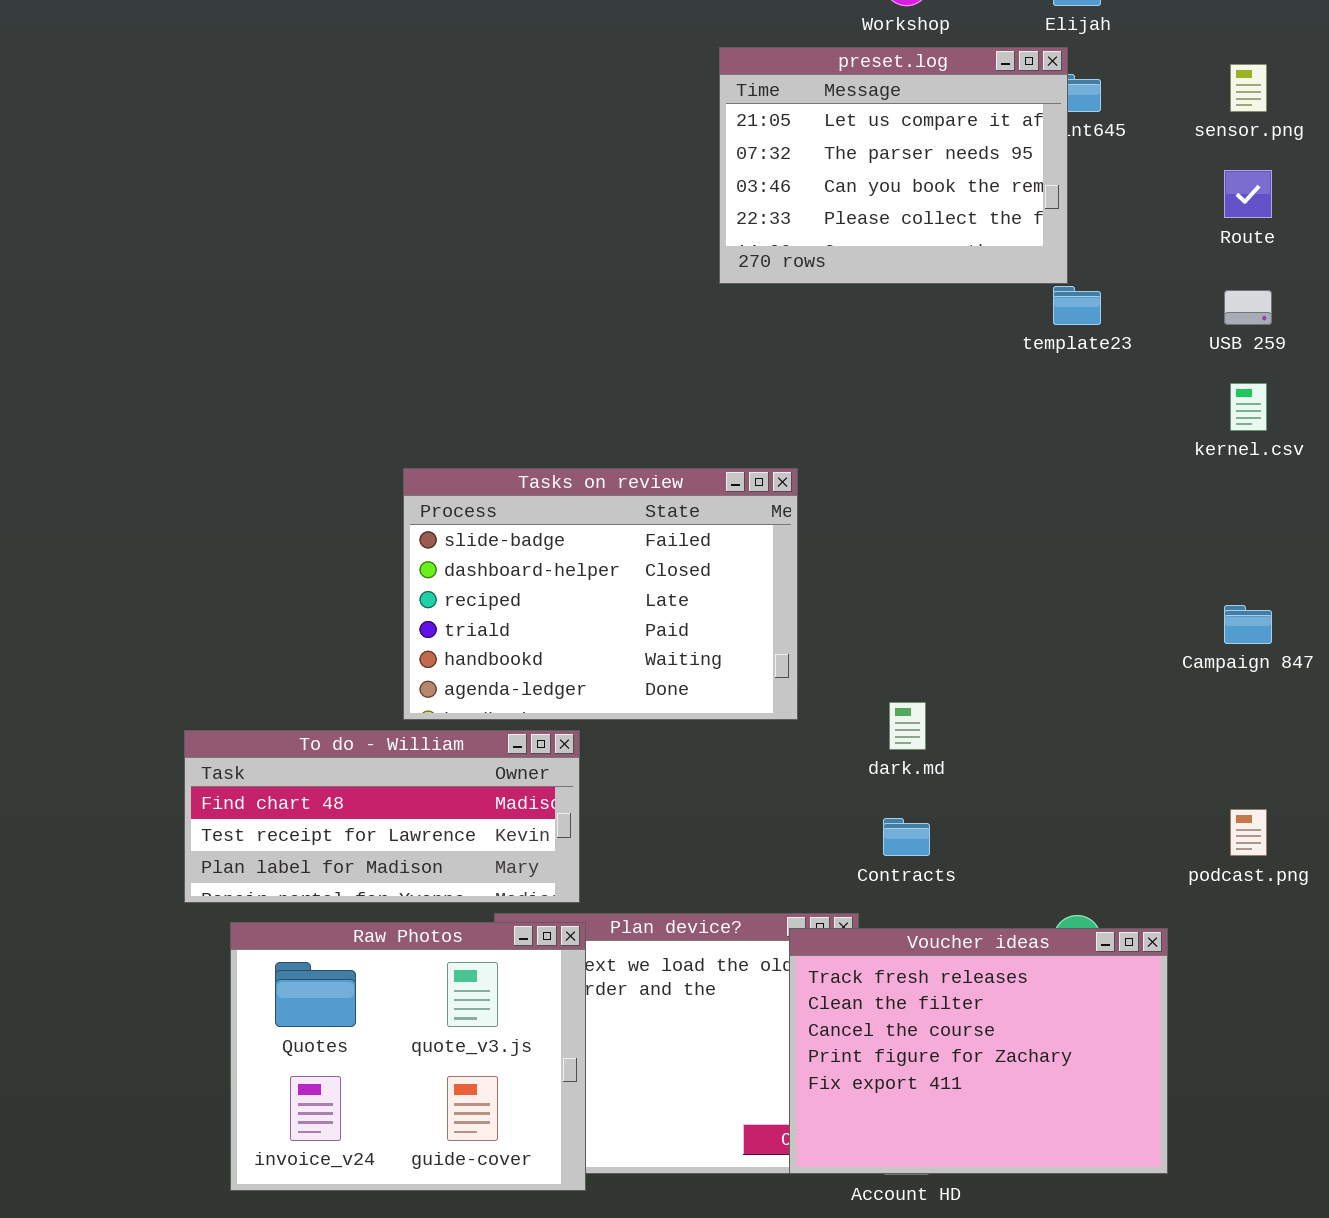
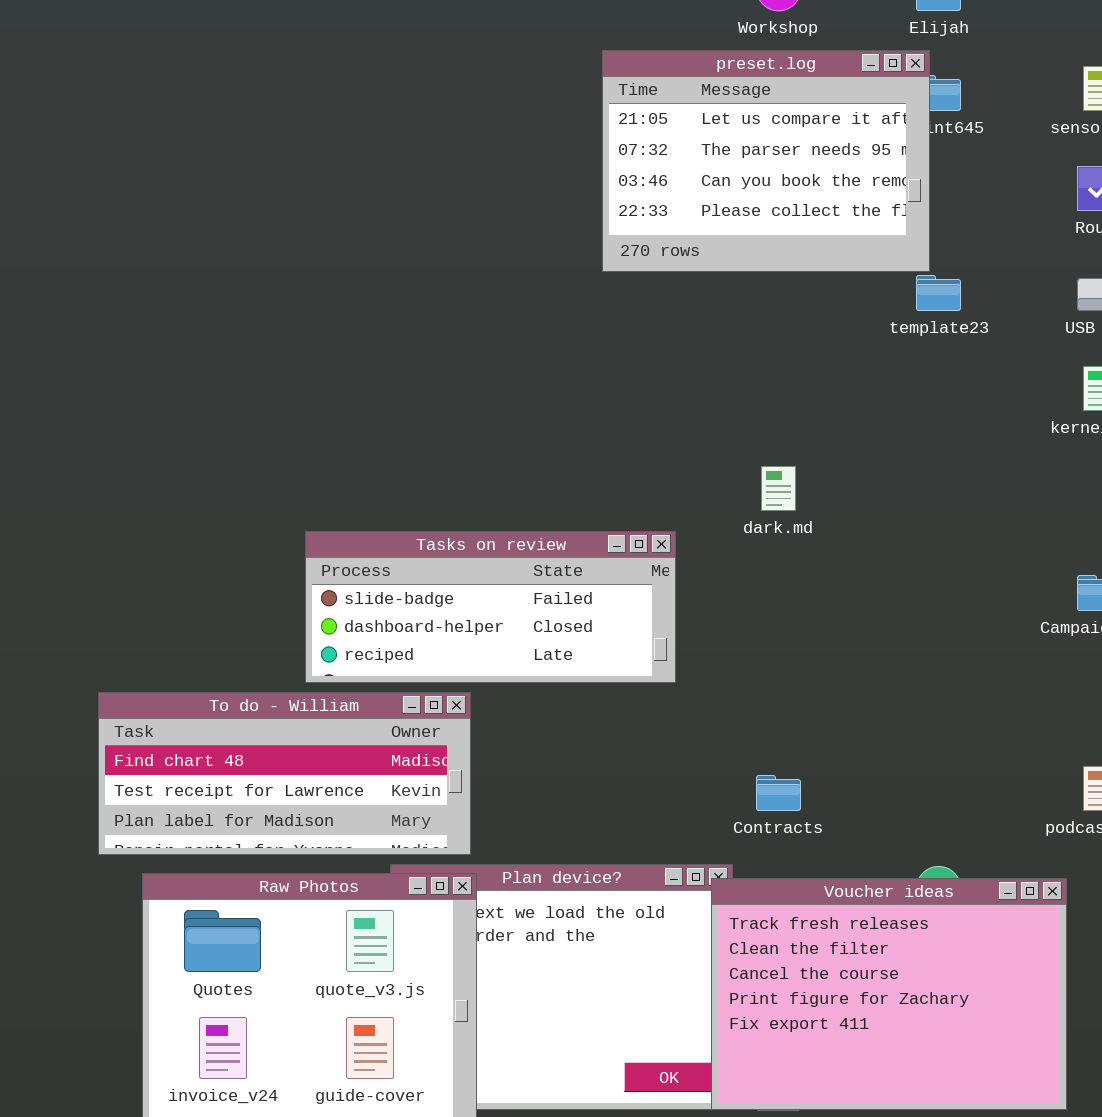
Tasks on review: [403,468,798,720] -> [305,531,676,683], resized
dark.md: [889,702,926,750] -> [761,466,796,511], moved
Voucher ideas: [789,928,1168,1174] -> [711,878,1067,1110], moved

